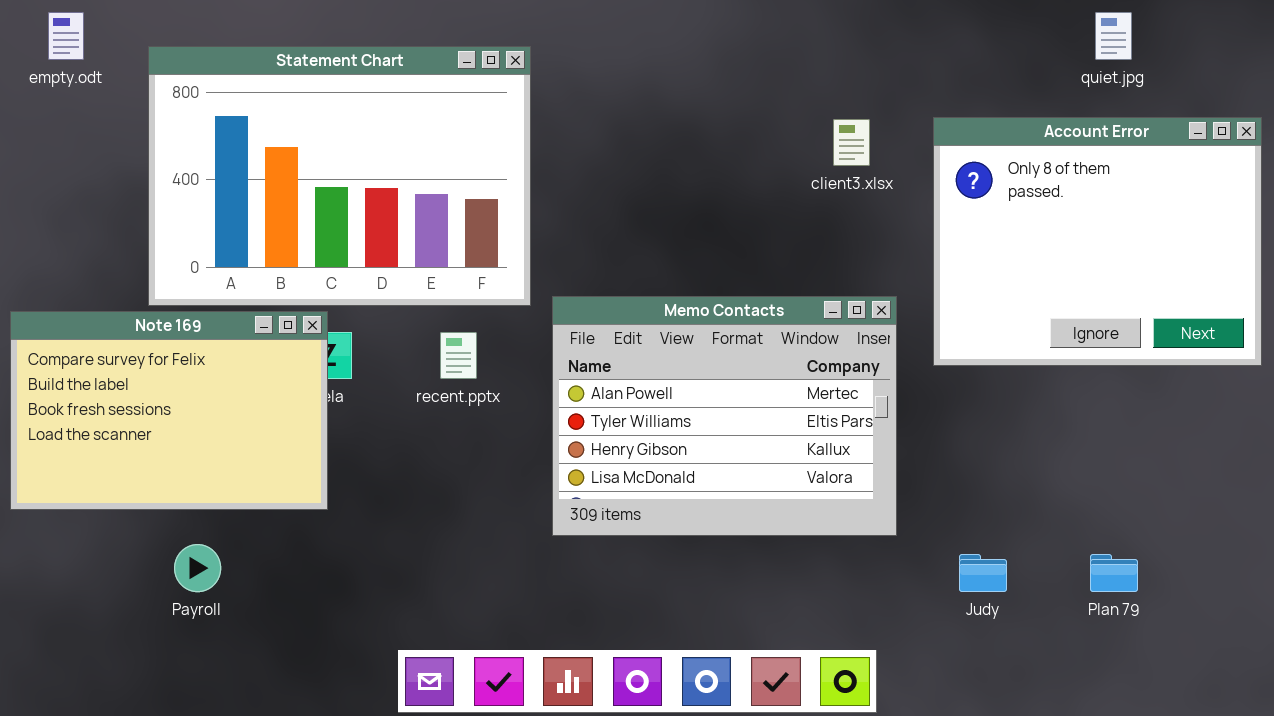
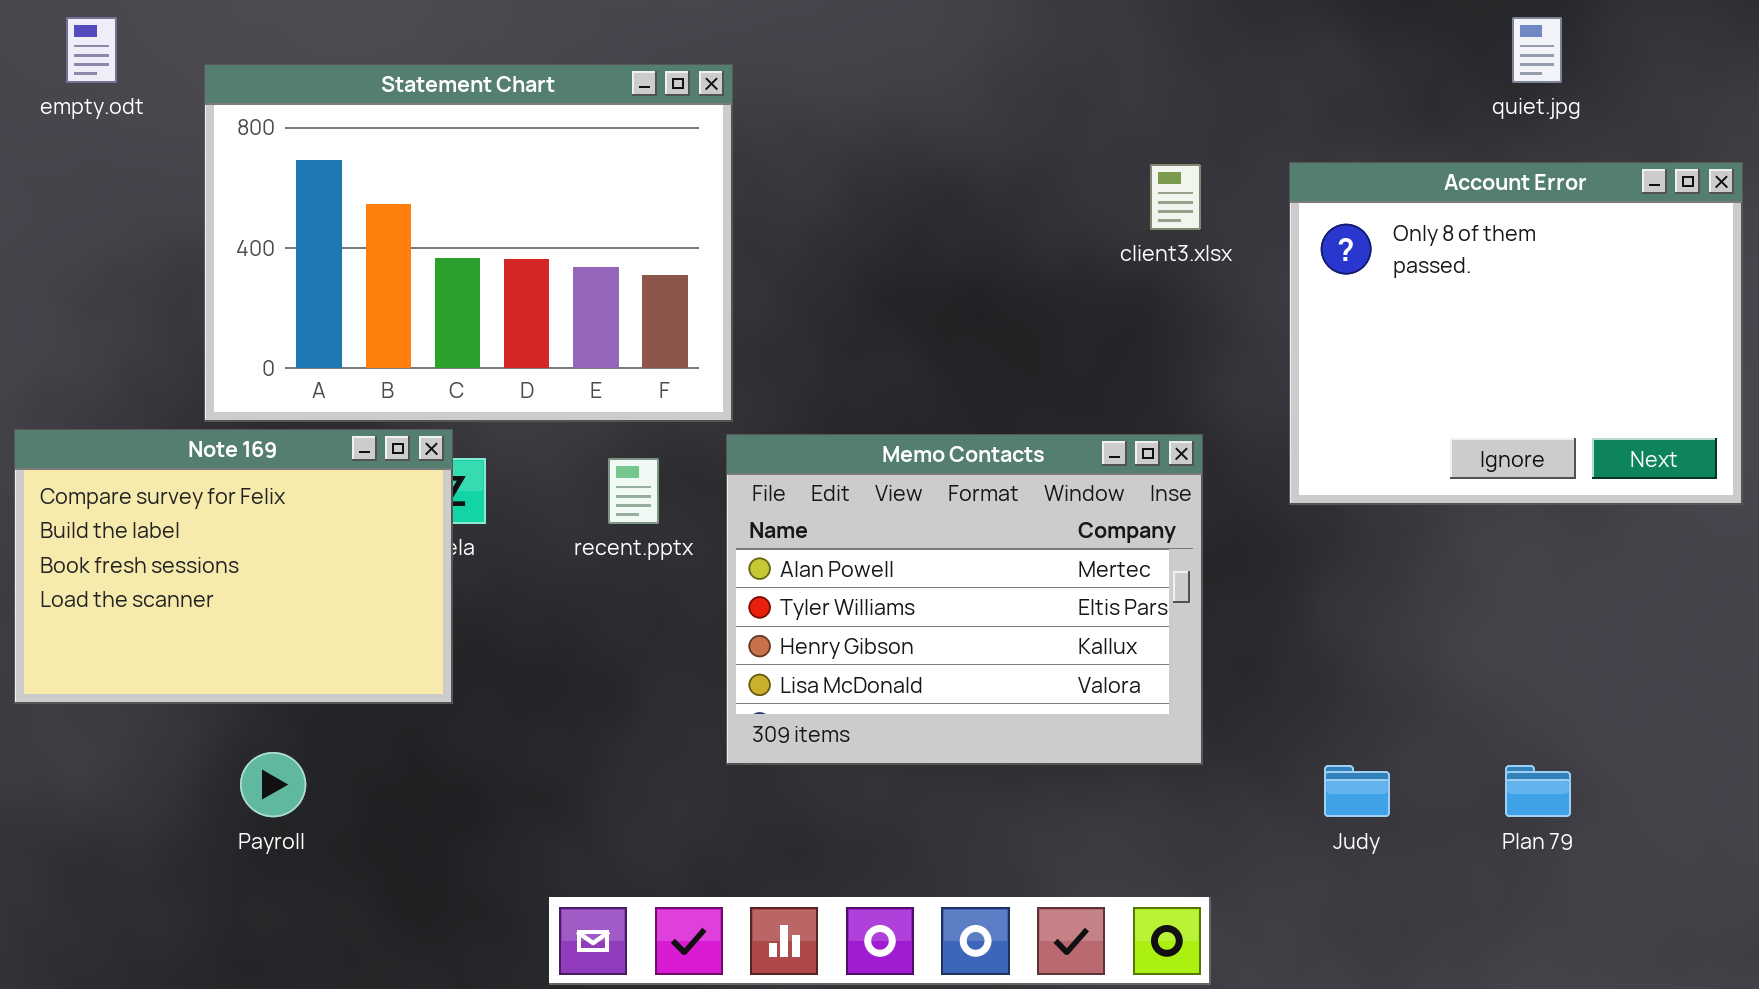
Memo Contacts: [552,296,897,536] -> [726,434,1203,765], moved

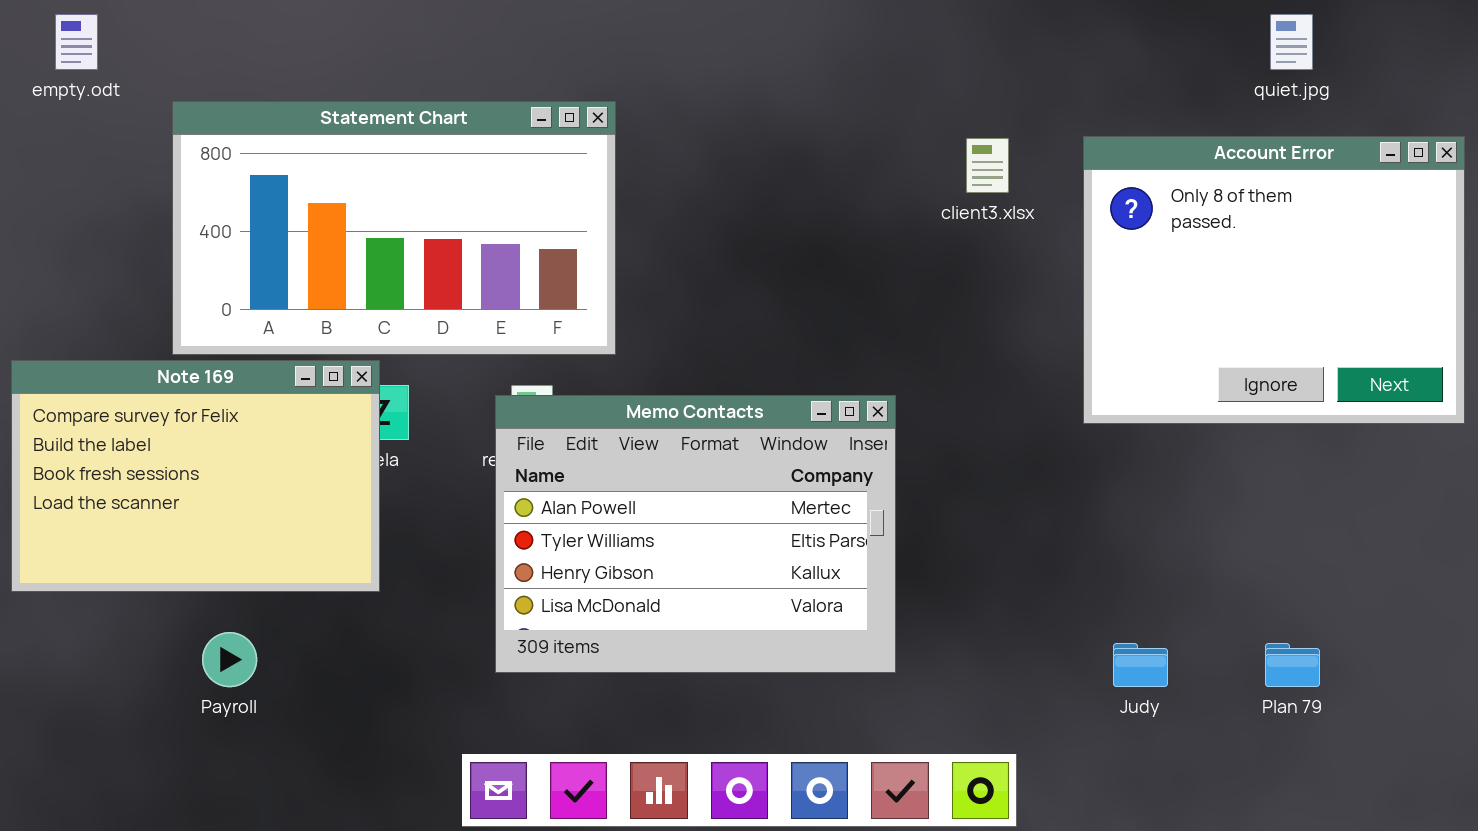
Statement Chart: [204,64,733,422] -> [172,101,616,355], resized
Memo Contacts: [726,434,1203,765] -> [495,395,896,673], moved

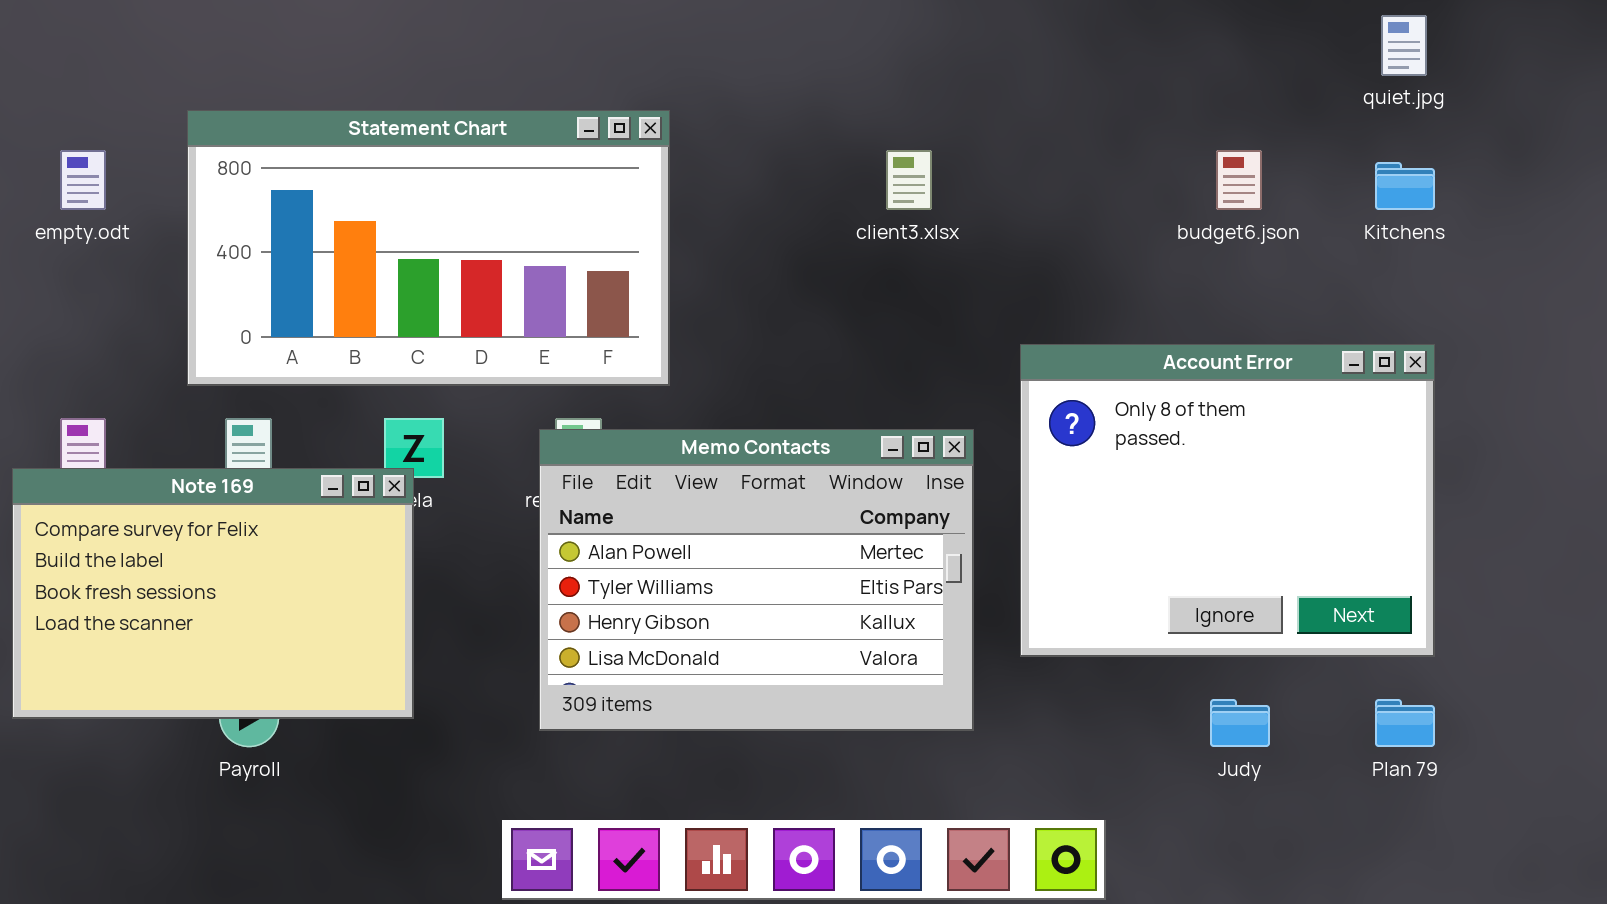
empty.odt: [55,14,98,70] -> [60,150,106,210], moved
Account Error: [1083,136,1465,424] -> [1020,344,1435,657], moved
client3.xlsx: [966,138,1009,193] -> [886,150,932,210], moved
Note 169: [11,360,380,592] -> [12,468,414,719], moved

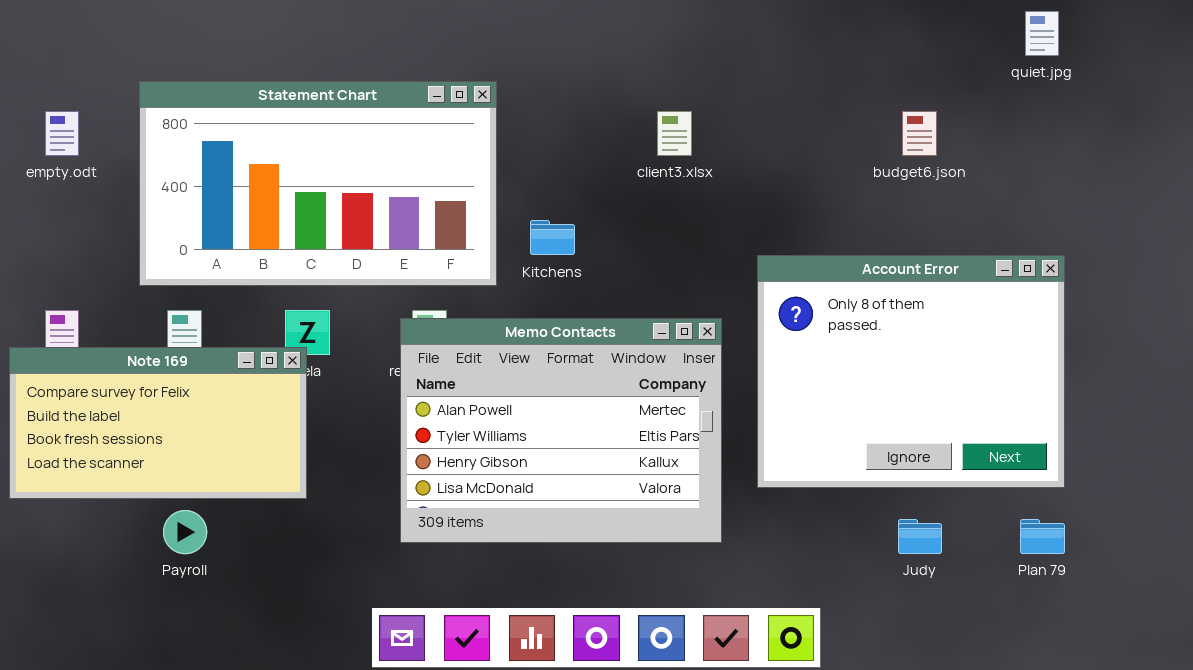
Kitchens: [1375,162,1435,210] -> [530,220,575,255], moved
Note 169: [12,468,414,719] -> [9,347,307,499], resized

